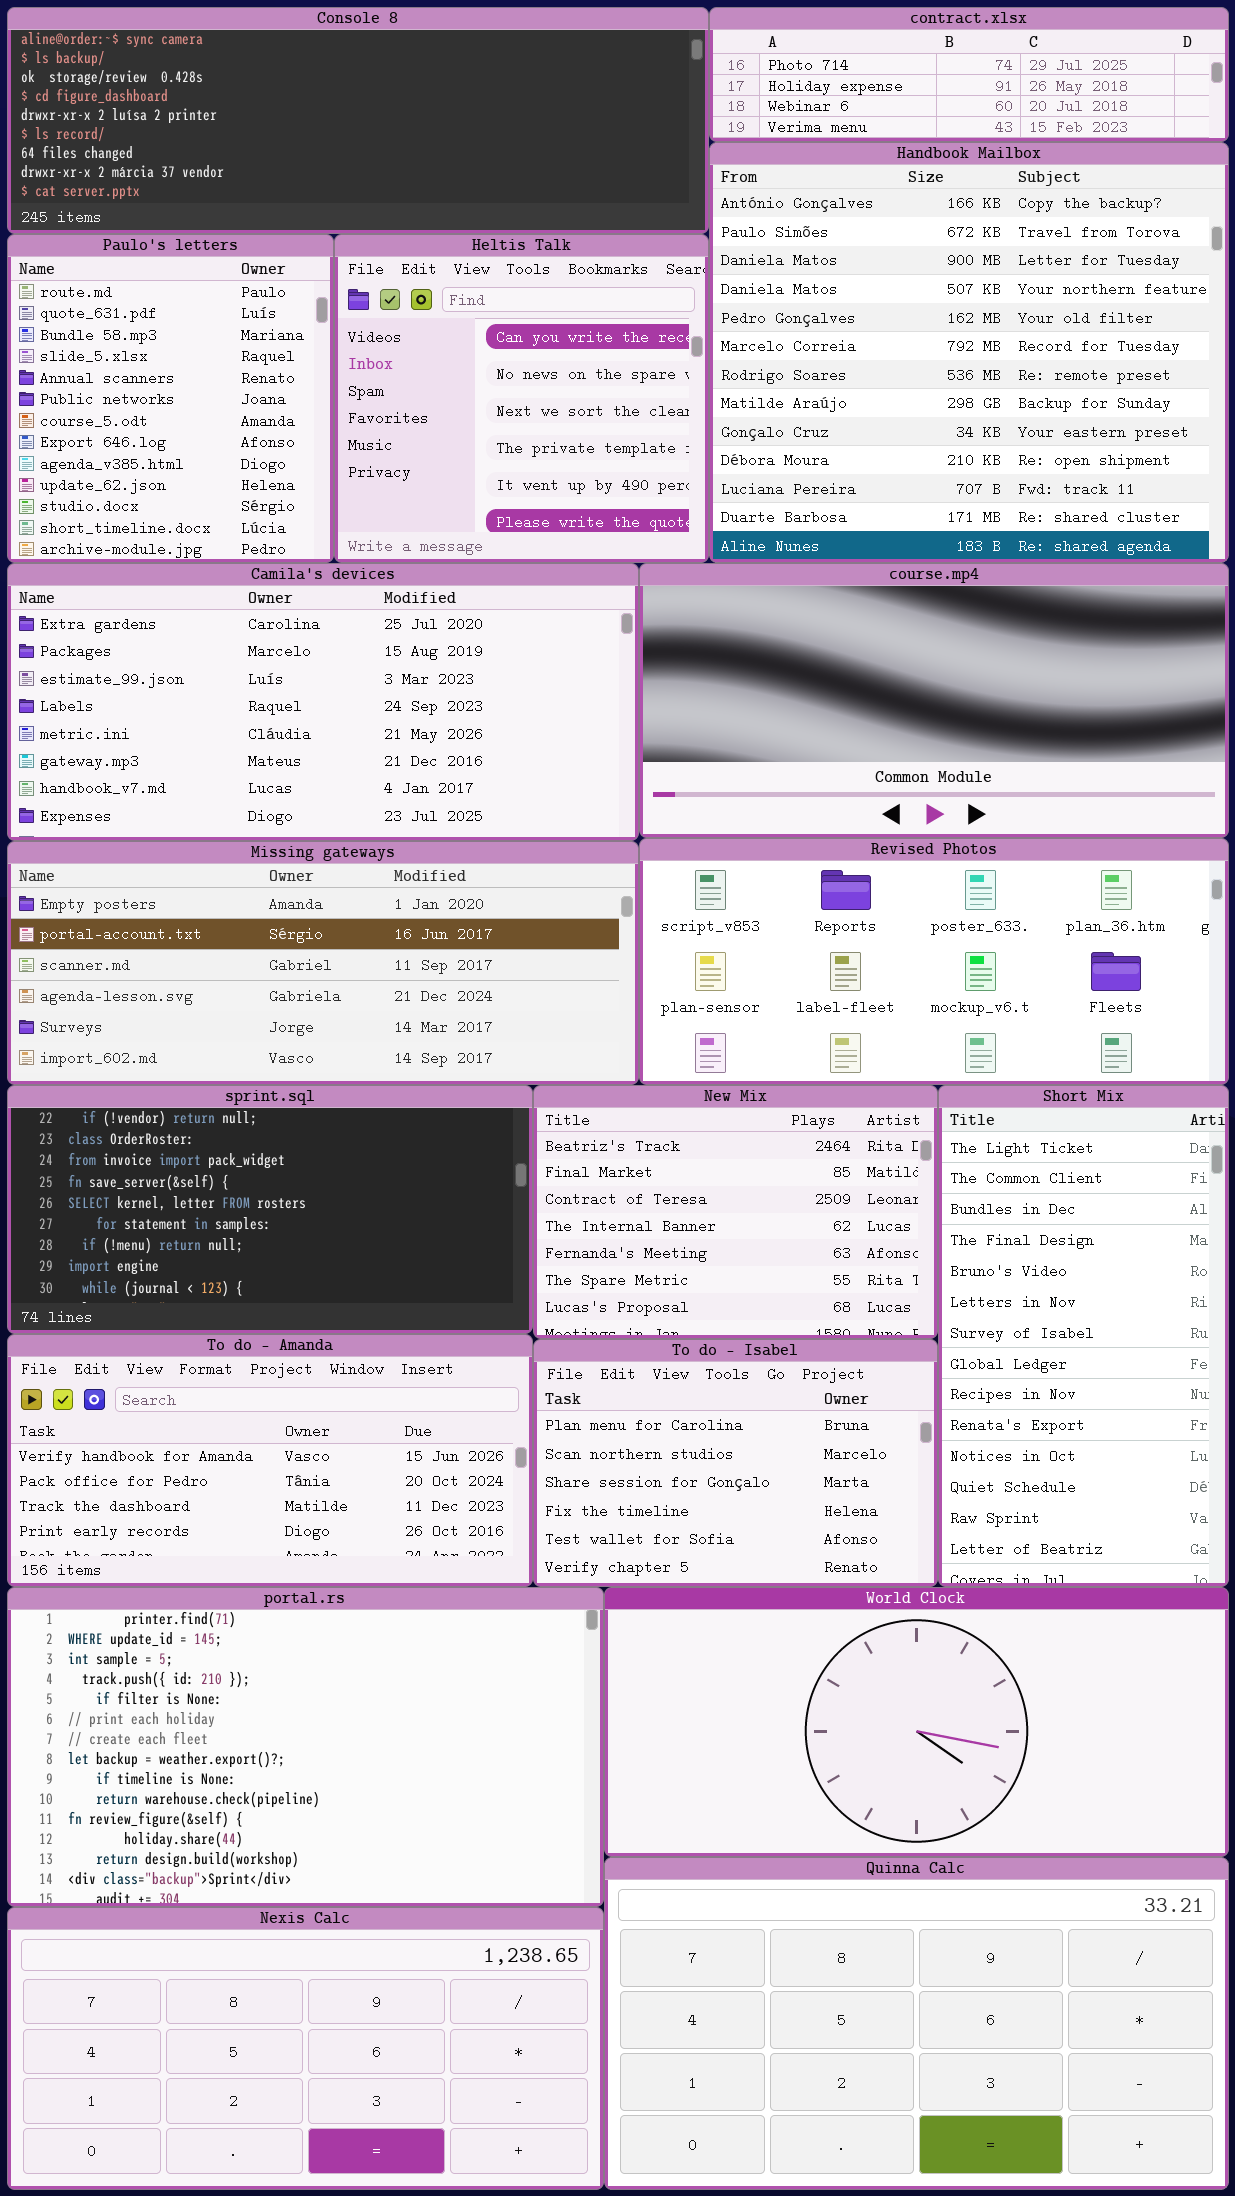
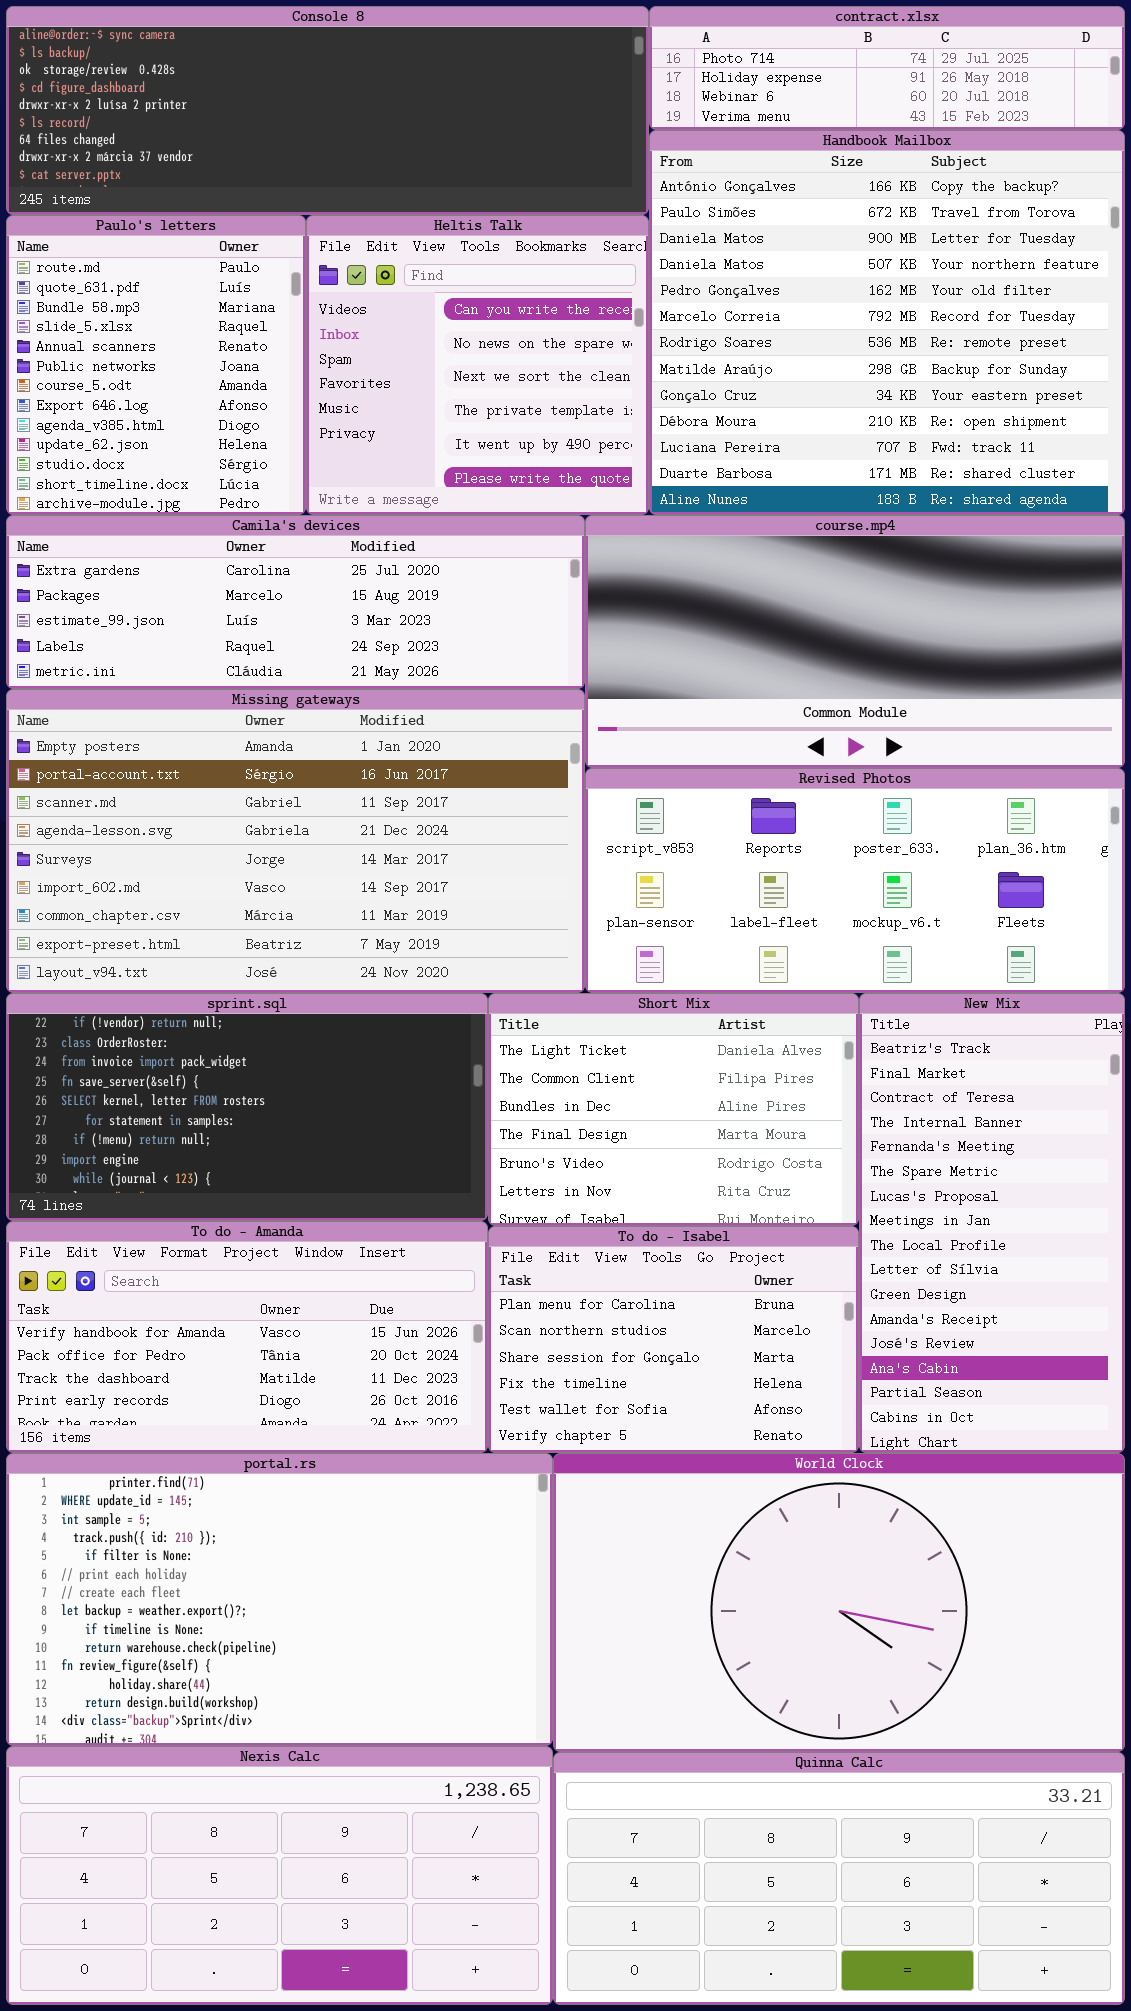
Camila's devices: [7,563,639,841] -> [6,515,585,689], resized
Missing gateways: [7,841,639,1085] -> [6,689,585,993], resized
New Mix: [533,1085,938,1339] -> [859,993,1125,1453], moved, resized
Short Mix: [938,1085,1229,1587] -> [488,993,859,1226], moved, resized
World Clock: [604,1587,1229,1857] -> [553,1453,1125,1752], resized
Quinna Calc: [604,1857,1229,2190] -> [553,1752,1125,2005], resized

